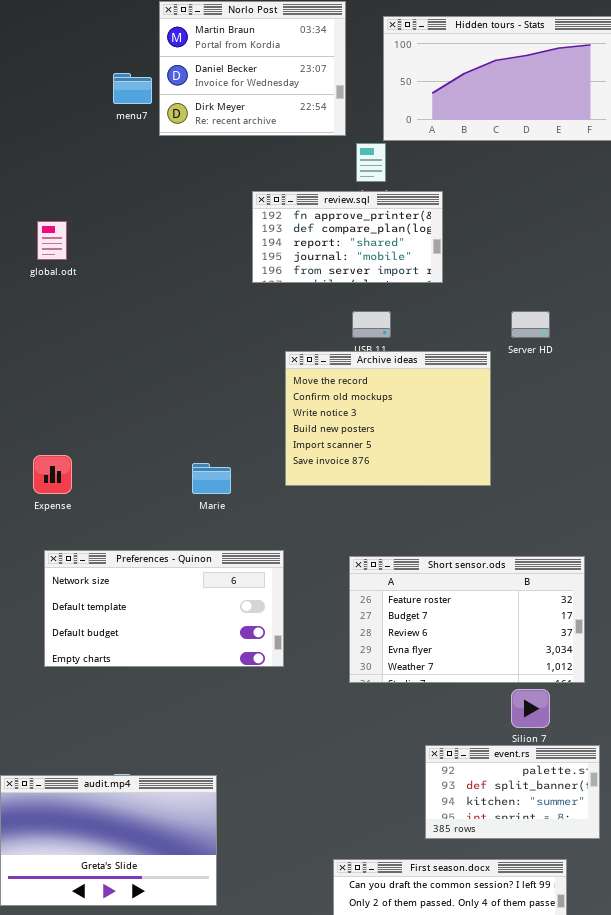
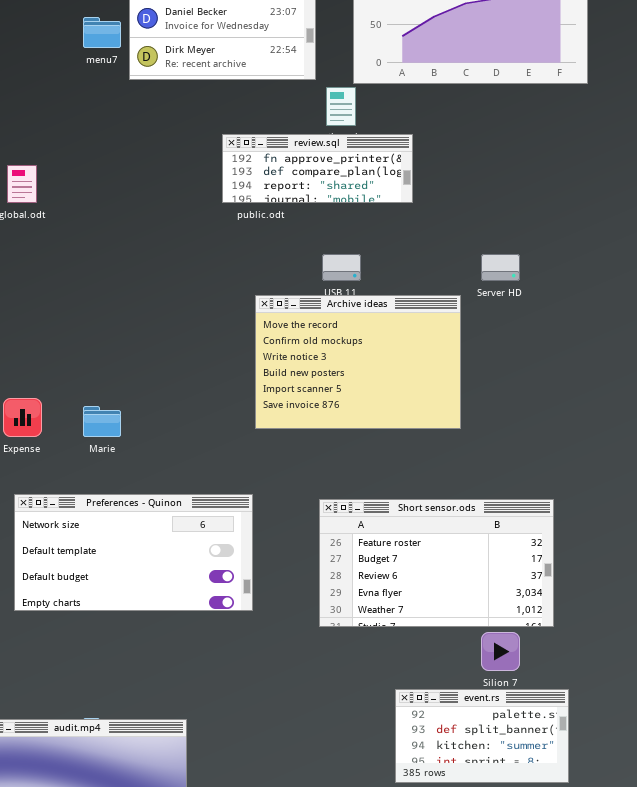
review.sql: [252,191,443,283] -> [222,134,413,203], resized
Marie: [192,463,231,494] -> [83,406,121,437], moved

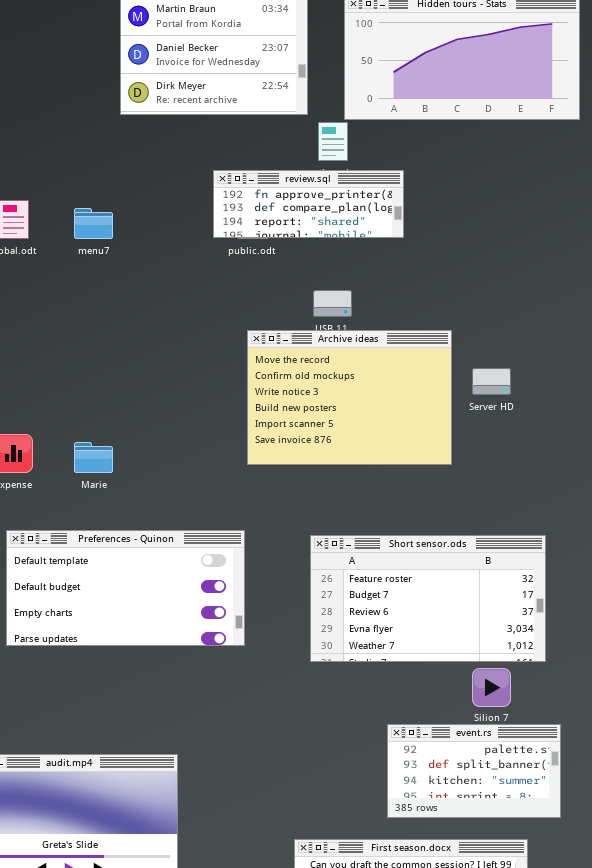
menu7: [83,17,121,48] -> [74,208,113,239], moved
Server HD: [481,254,520,281] -> [472,368,511,395], moved
Preferences - Quinon: [14,494,253,611] -> [6,530,245,646], scrolled down 1 row

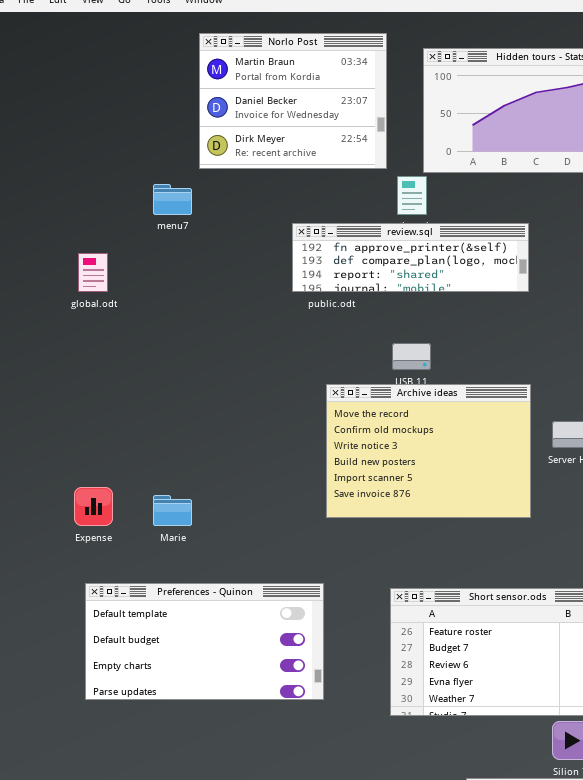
review.sql: [213,170,404,238] -> [292,223,529,292], resized
menu7: [74,208,113,239] -> [153,184,192,215], moved

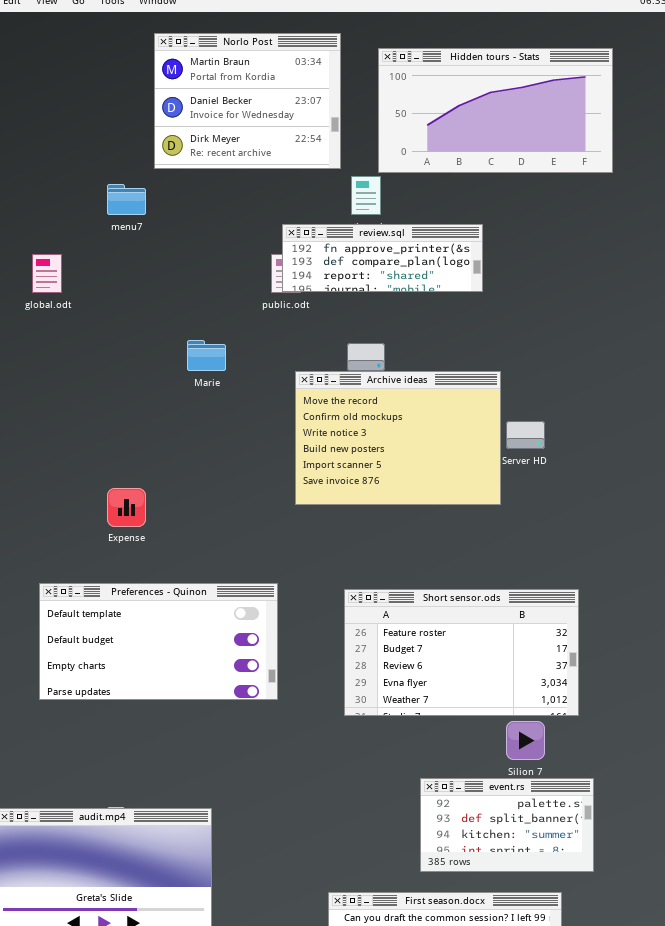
review.sql: [292,223,529,292] -> [282,224,483,292], resized
Archive ideas: [326,384,531,518] -> [295,371,501,505], moved
Expense: [74,487,113,526] -> [107,488,146,527], moved
Marie: [153,495,192,526] -> [187,340,226,371], moved

